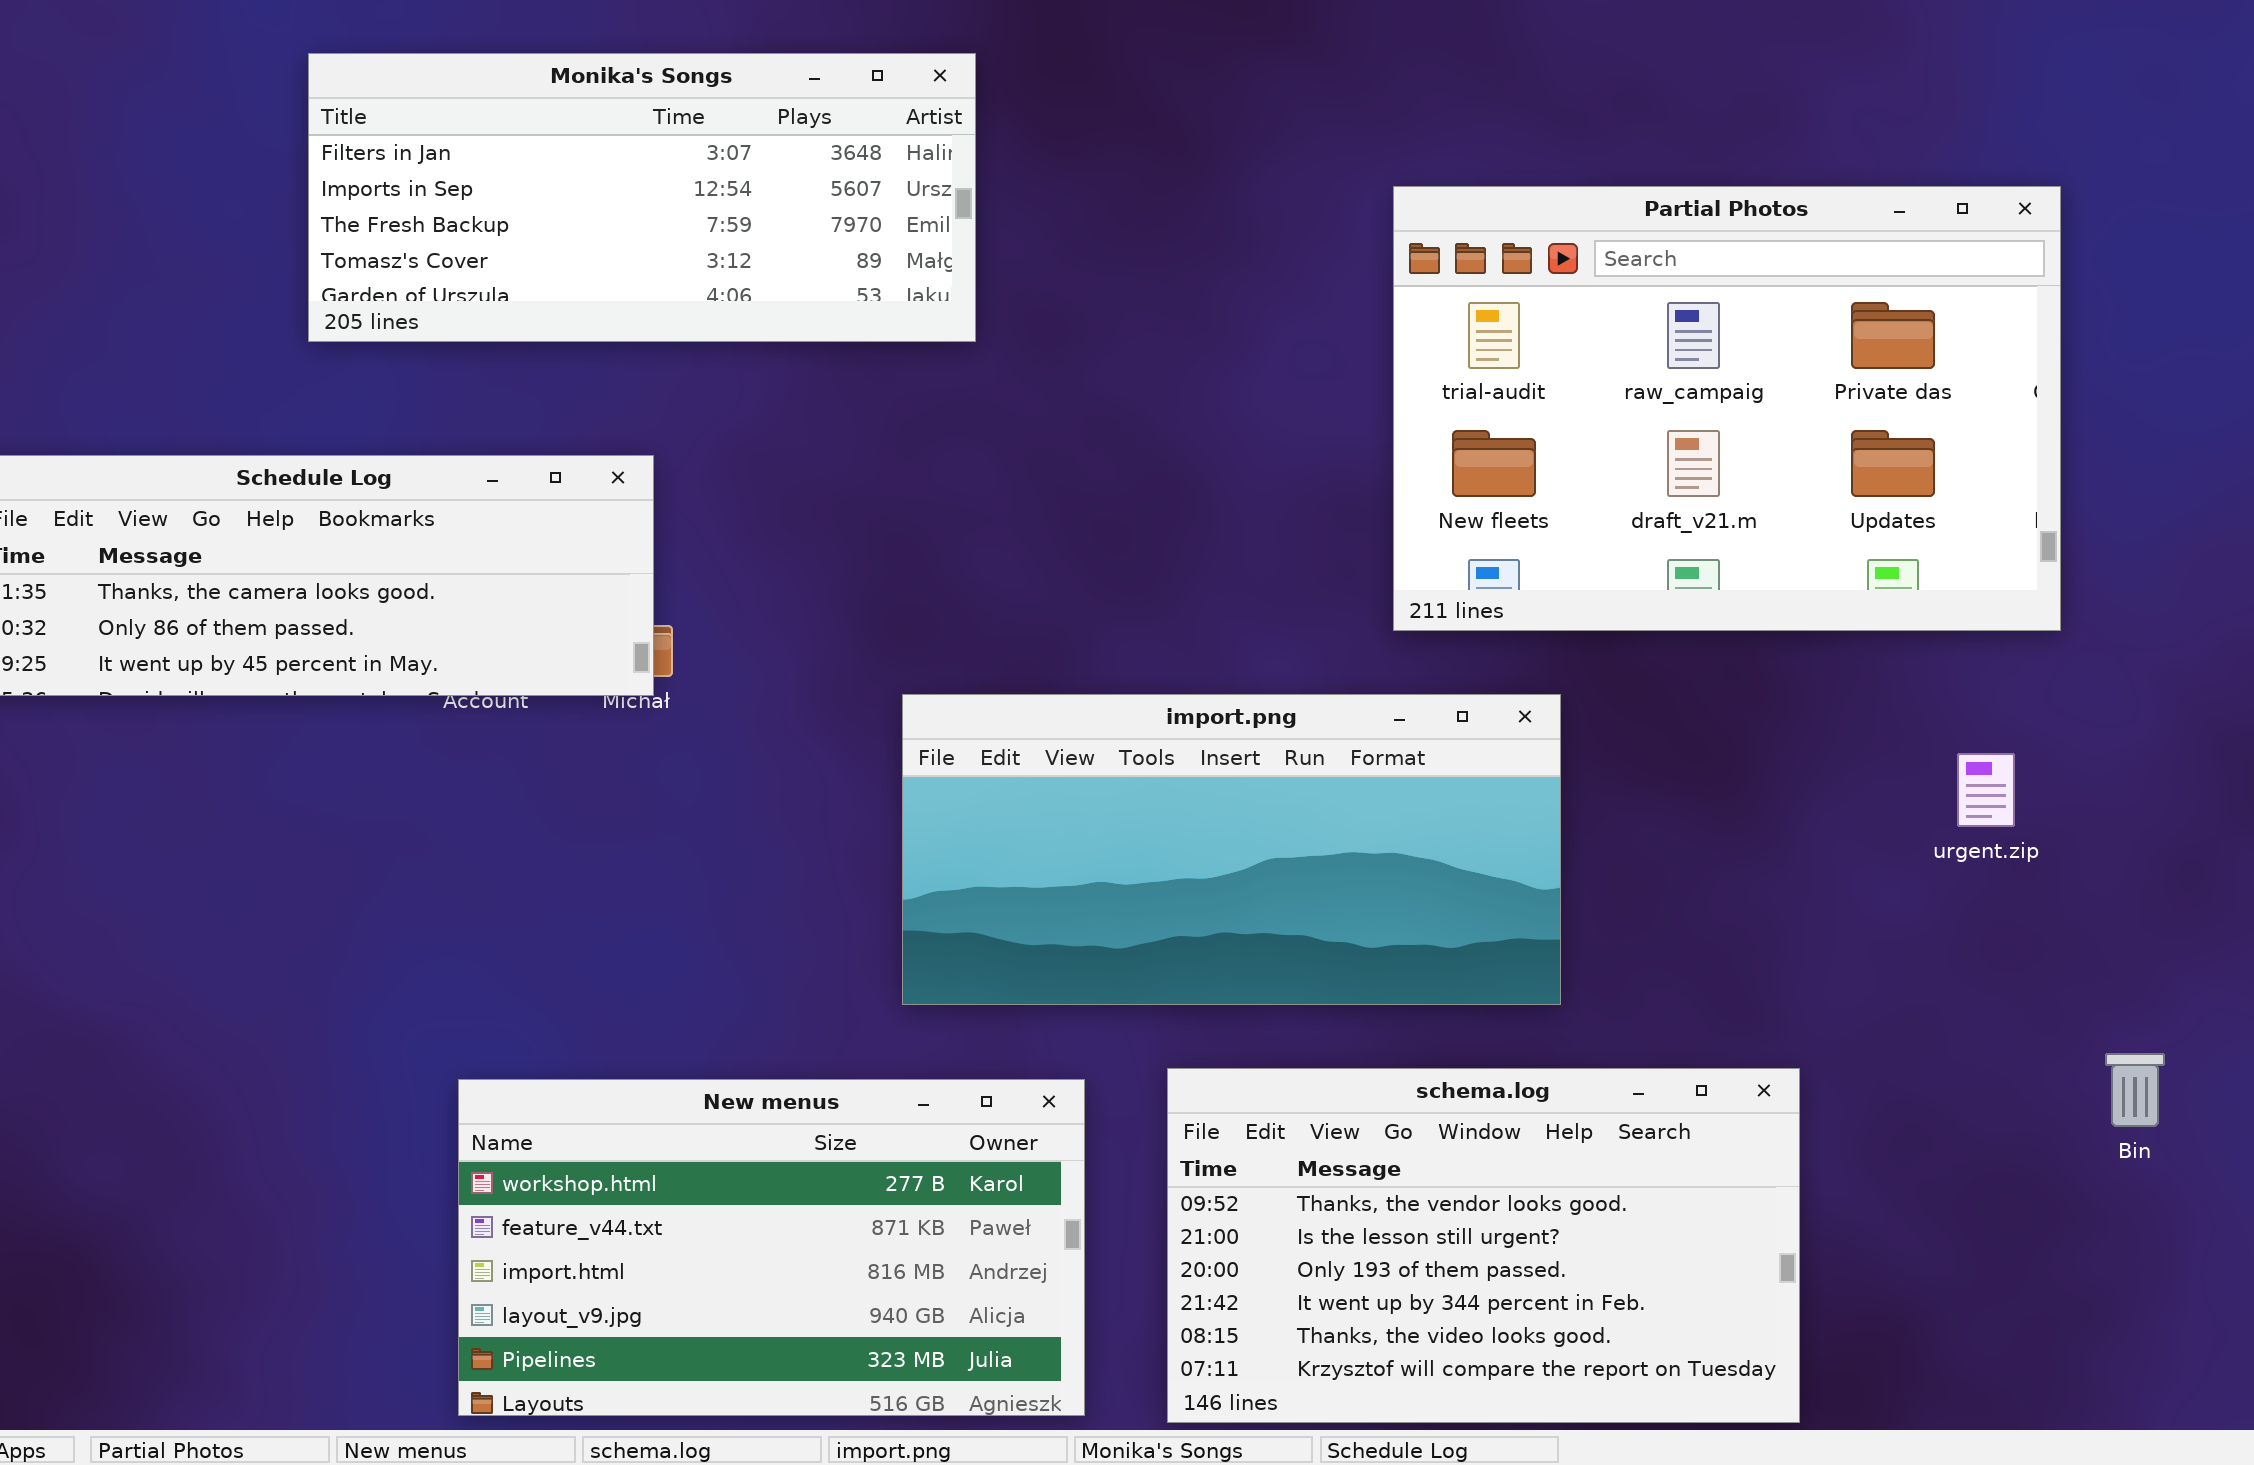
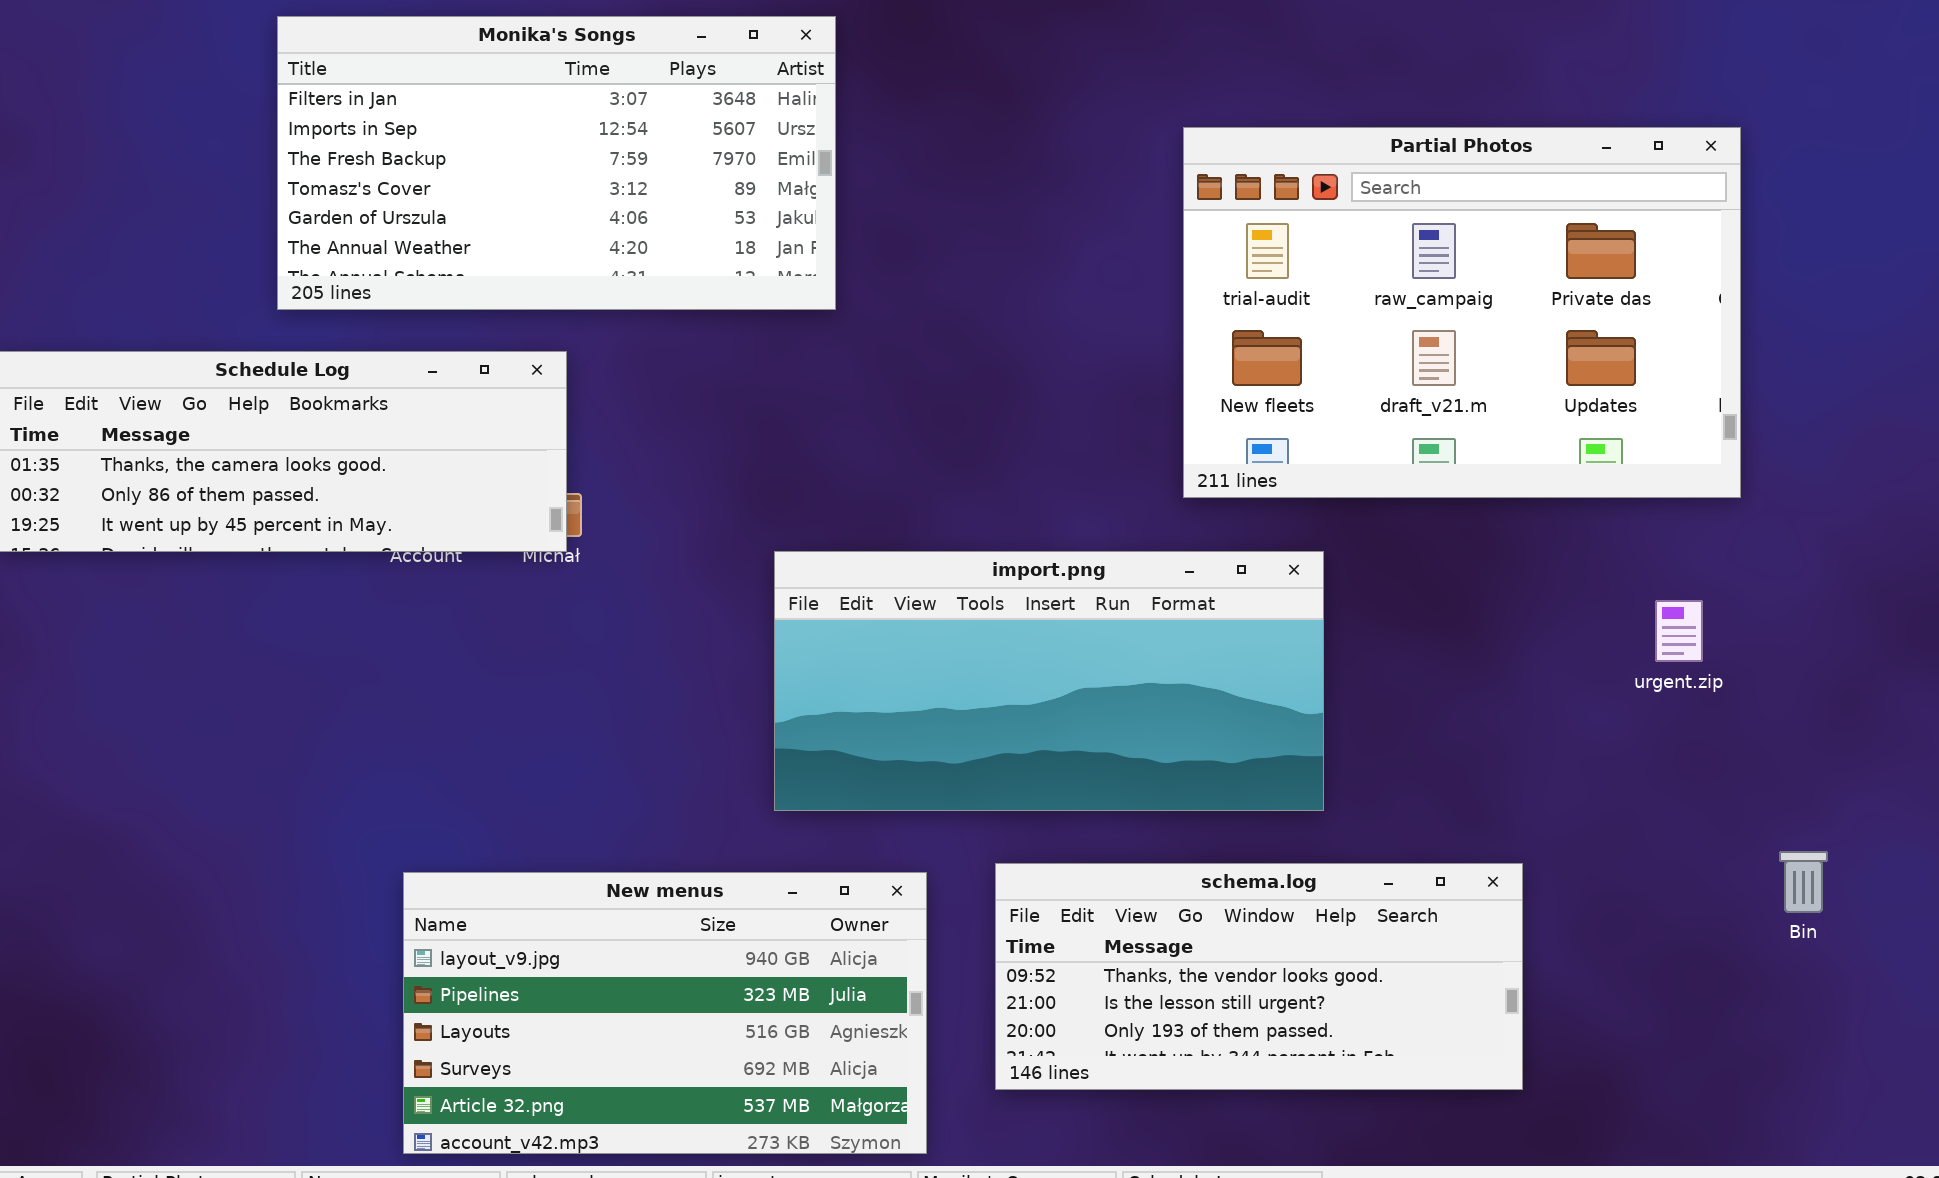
Monika's Songs: [308,53,976,342] -> [277,16,836,310], resized
schema.log: [1167,1068,1800,1423] -> [995,863,1523,1090], resized
New menus: [458,1079,1085,1416] -> [403,872,927,1154], scrolled down 3 rows

